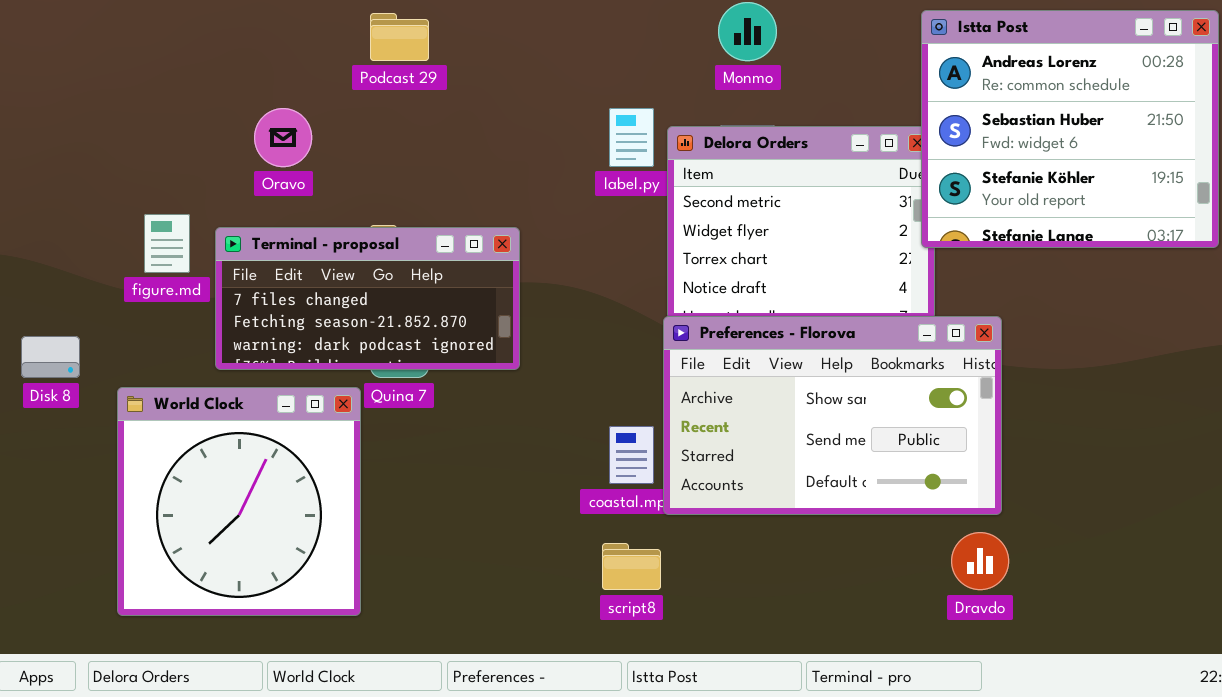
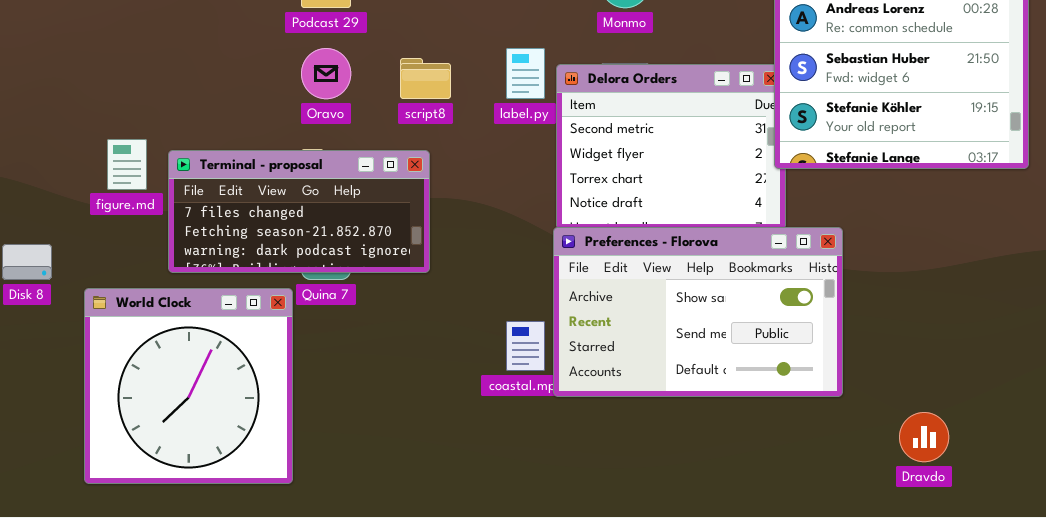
Oravo: [254,108,312,167] -> [301,48,351,99], moved
Dravdo: [951,532,1009,590] -> [899,412,949,462], moved
script8: [602,543,661,590] -> [400,58,451,99], moved

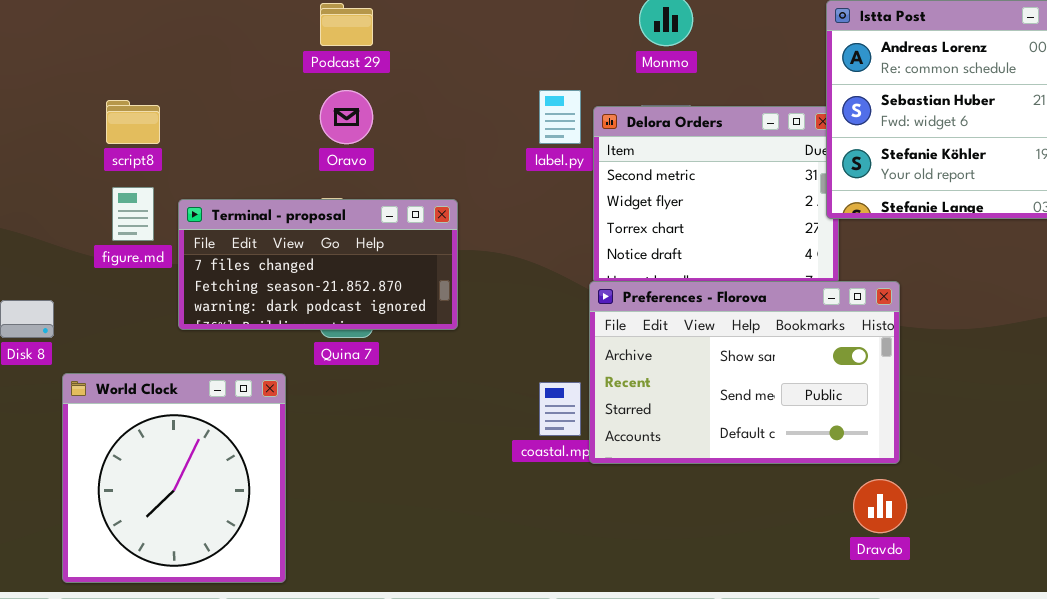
script8: [400,58,451,99] -> [106,100,160,144], moved
World Clock: [84,288,293,484] -> [62,373,286,583], moved
Dravdo: [899,412,949,462] -> [853,479,907,533], moved

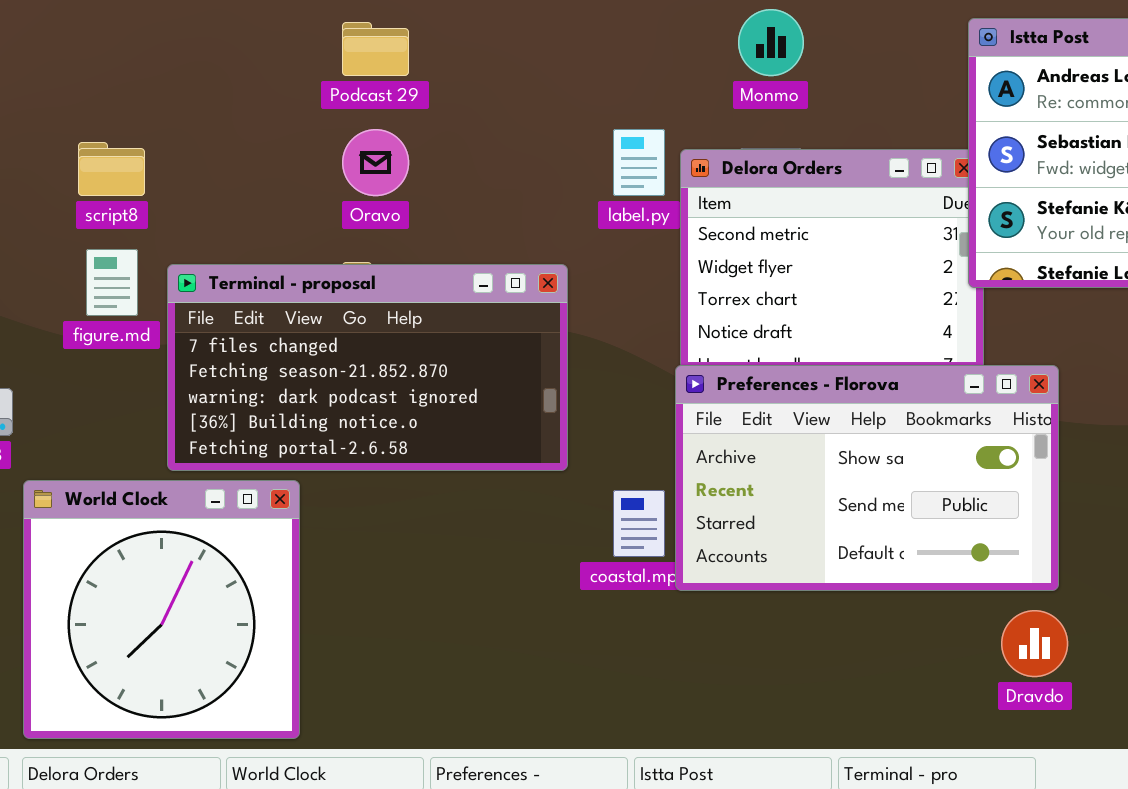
Terminal - proposal: [178,199,458,330] -> [167,264,568,471], resized

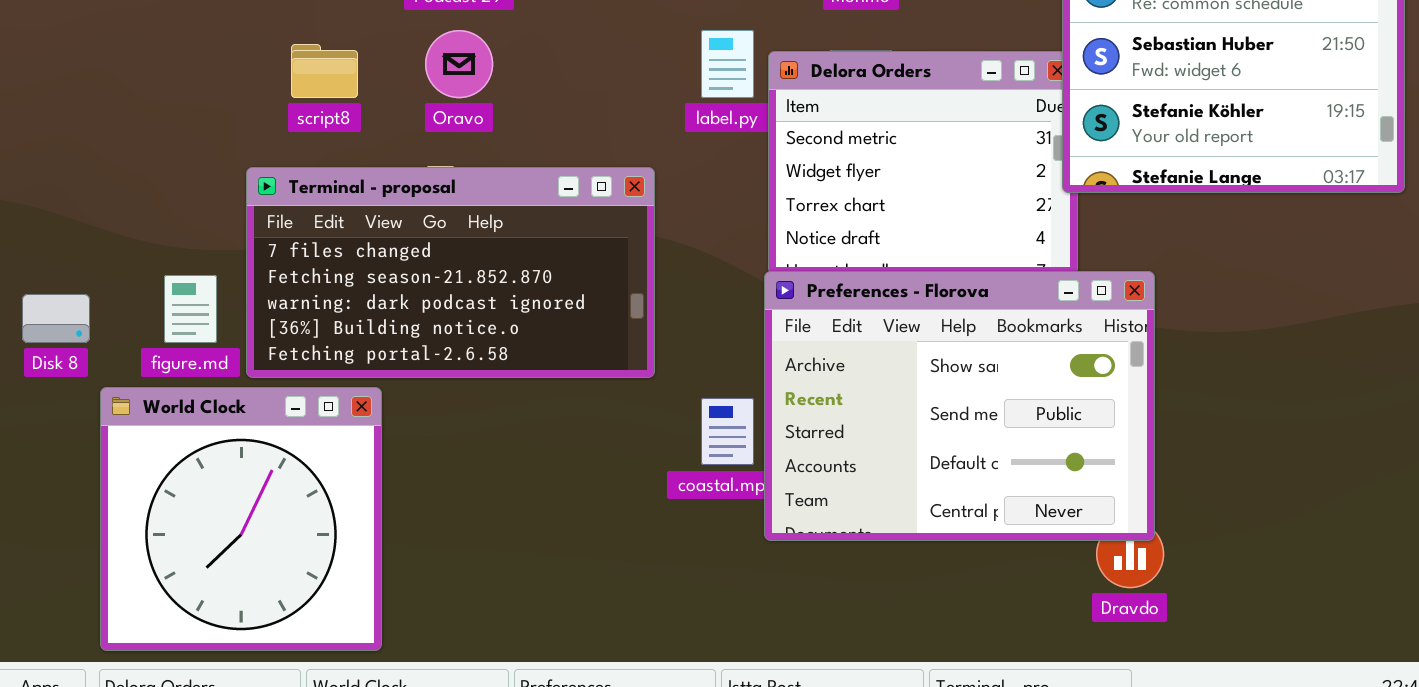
script8: [78,142,145,196] -> [291,44,358,98], moved
figure.md: [86,249,138,316] -> [164,275,217,343], moved
Preferences - Florova: [675,365,1059,591] -> [764,271,1155,541], resized

